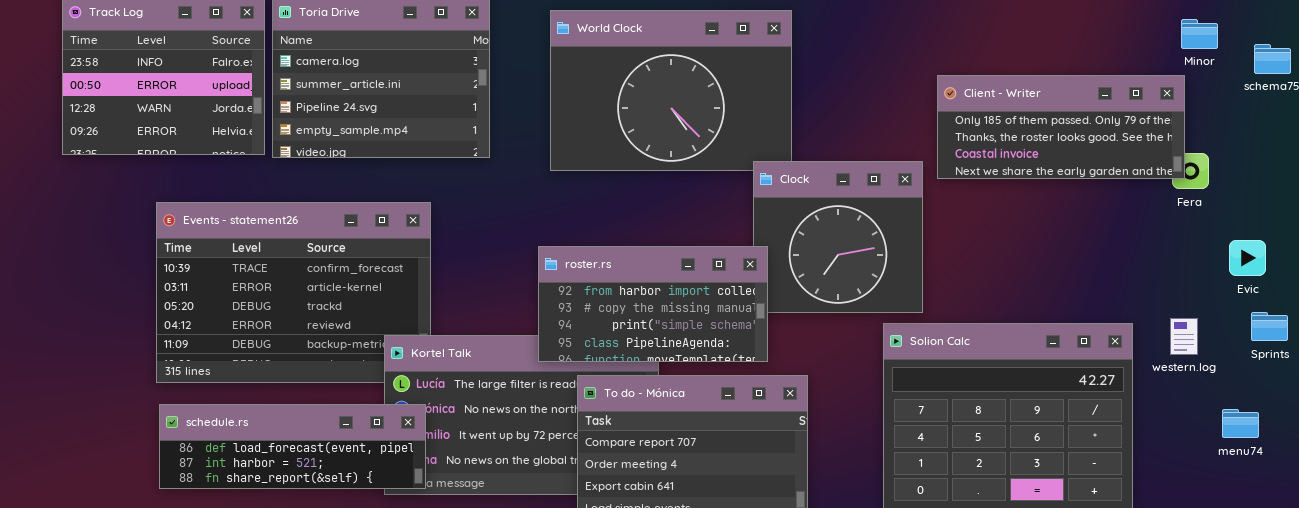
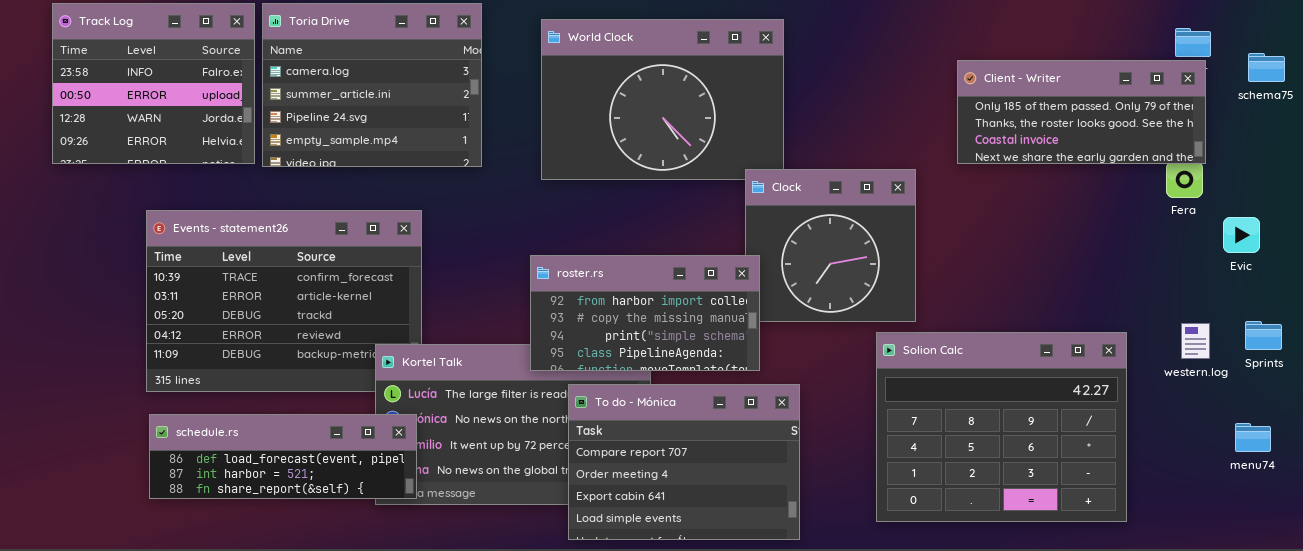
Client - Writer: [937,75,1185,179] -> [957,60,1206,164], moved
Evic: [1229,240,1266,276] -> [1223,217,1260,253], moved
western.log: [1170,318,1198,355] -> [1181,323,1210,359], moved
menu74: [1222,409,1259,438] -> [1235,423,1271,452], moved

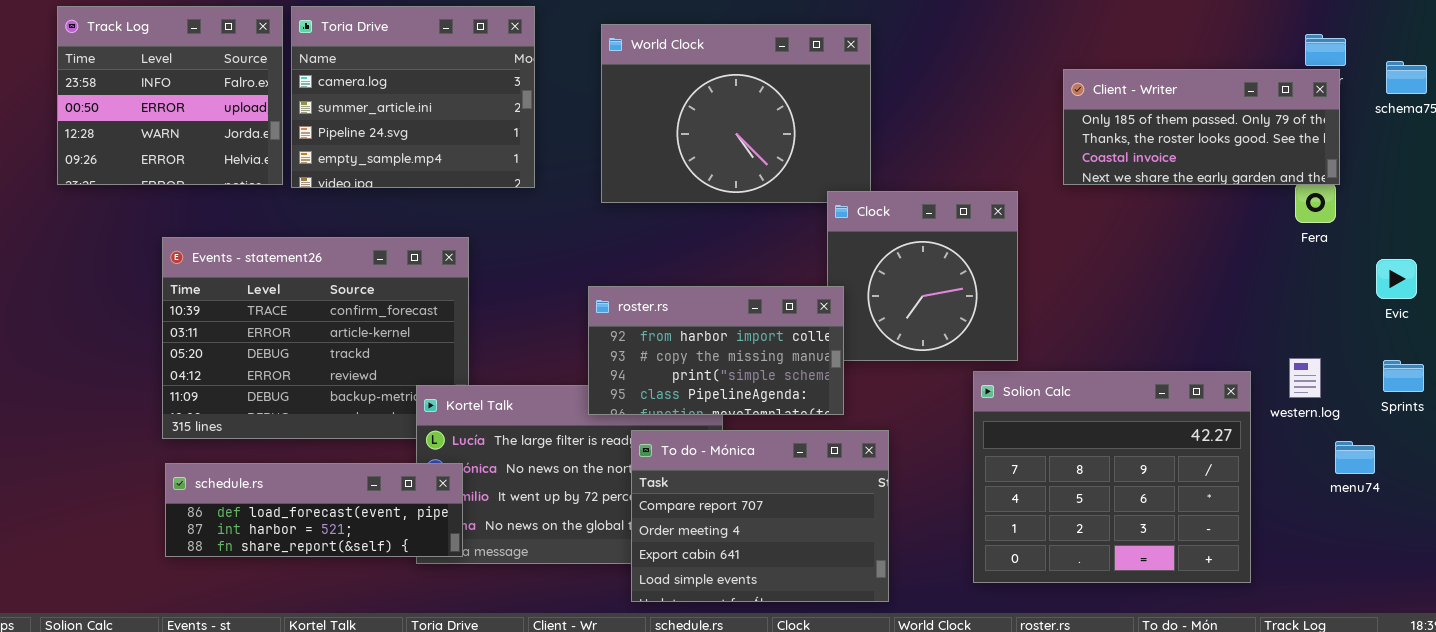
Evic: [1223,217,1260,253] -> [1376,259,1417,299], moved
western.log: [1181,323,1210,359] -> [1289,358,1321,398], moved
menu74: [1235,423,1271,452] -> [1335,441,1375,474], moved

